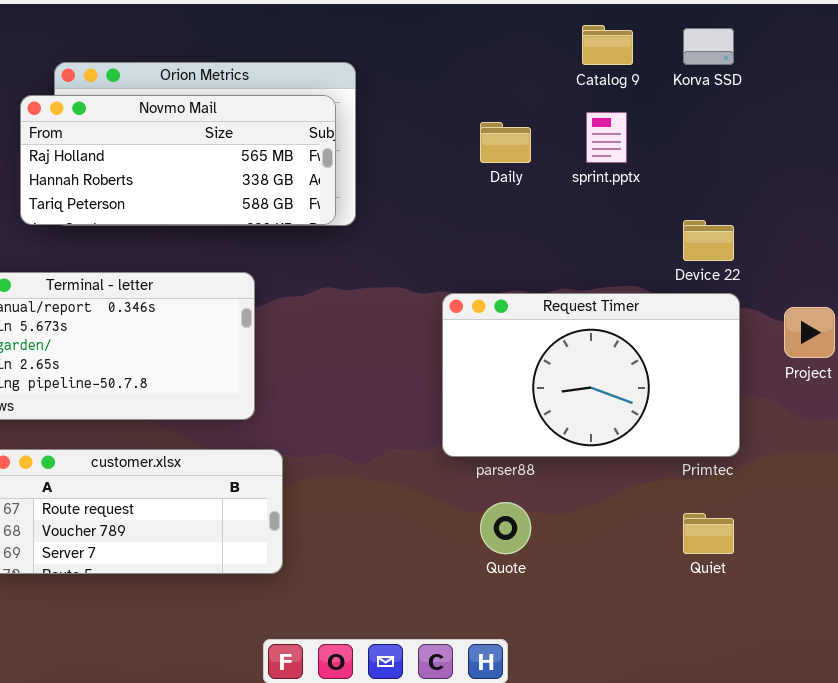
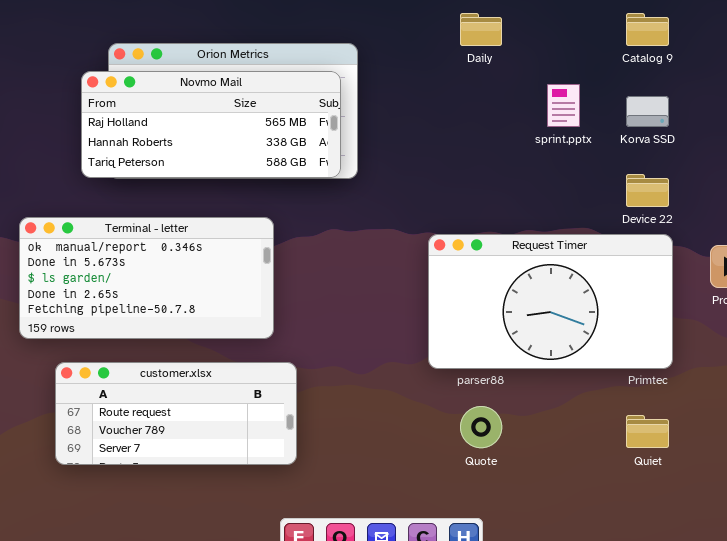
Catalog 9: [582,25,633,65] -> [626,13,669,46], moved
Korva SSD: [683,28,734,65] -> [626,96,669,127], moved
Daily: [480,122,531,163] -> [460,13,502,46], moved

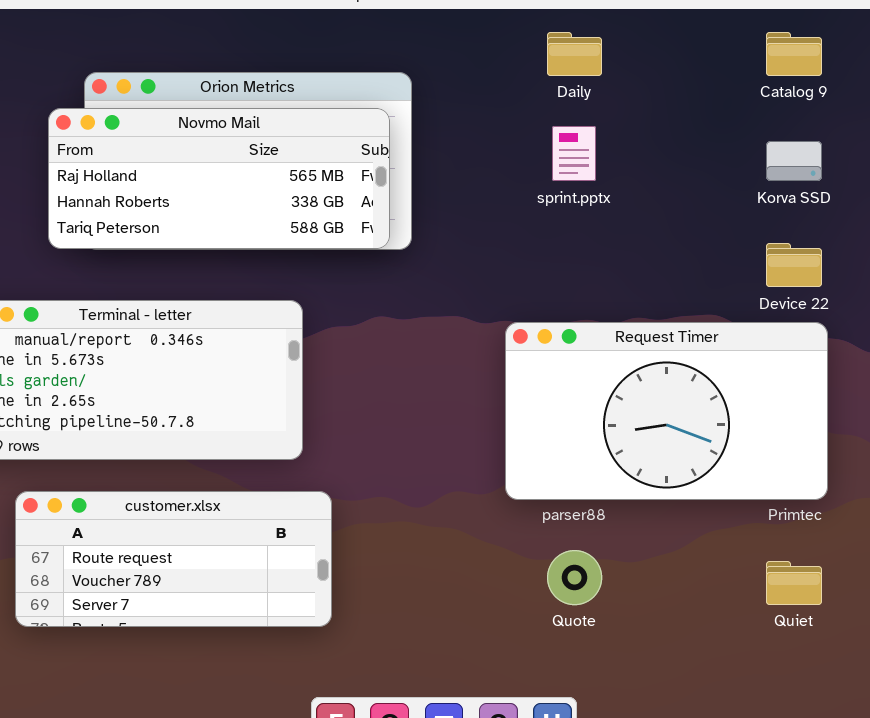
sprint.pptx: [547,84,580,127] -> [552,126,596,181], moved

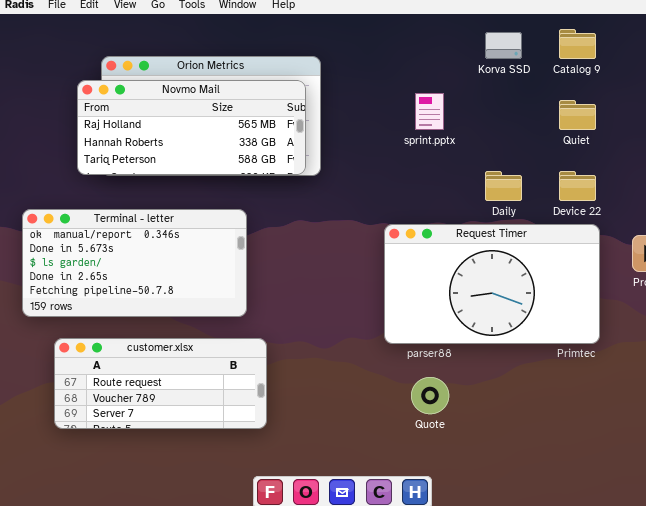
Daily: [547,32,602,76] -> [485,171,522,201], moved
Korva SSD: [766,141,822,181] -> [485,32,522,59], moved
Quiet: [766,561,822,605] -> [559,100,596,130], moved

